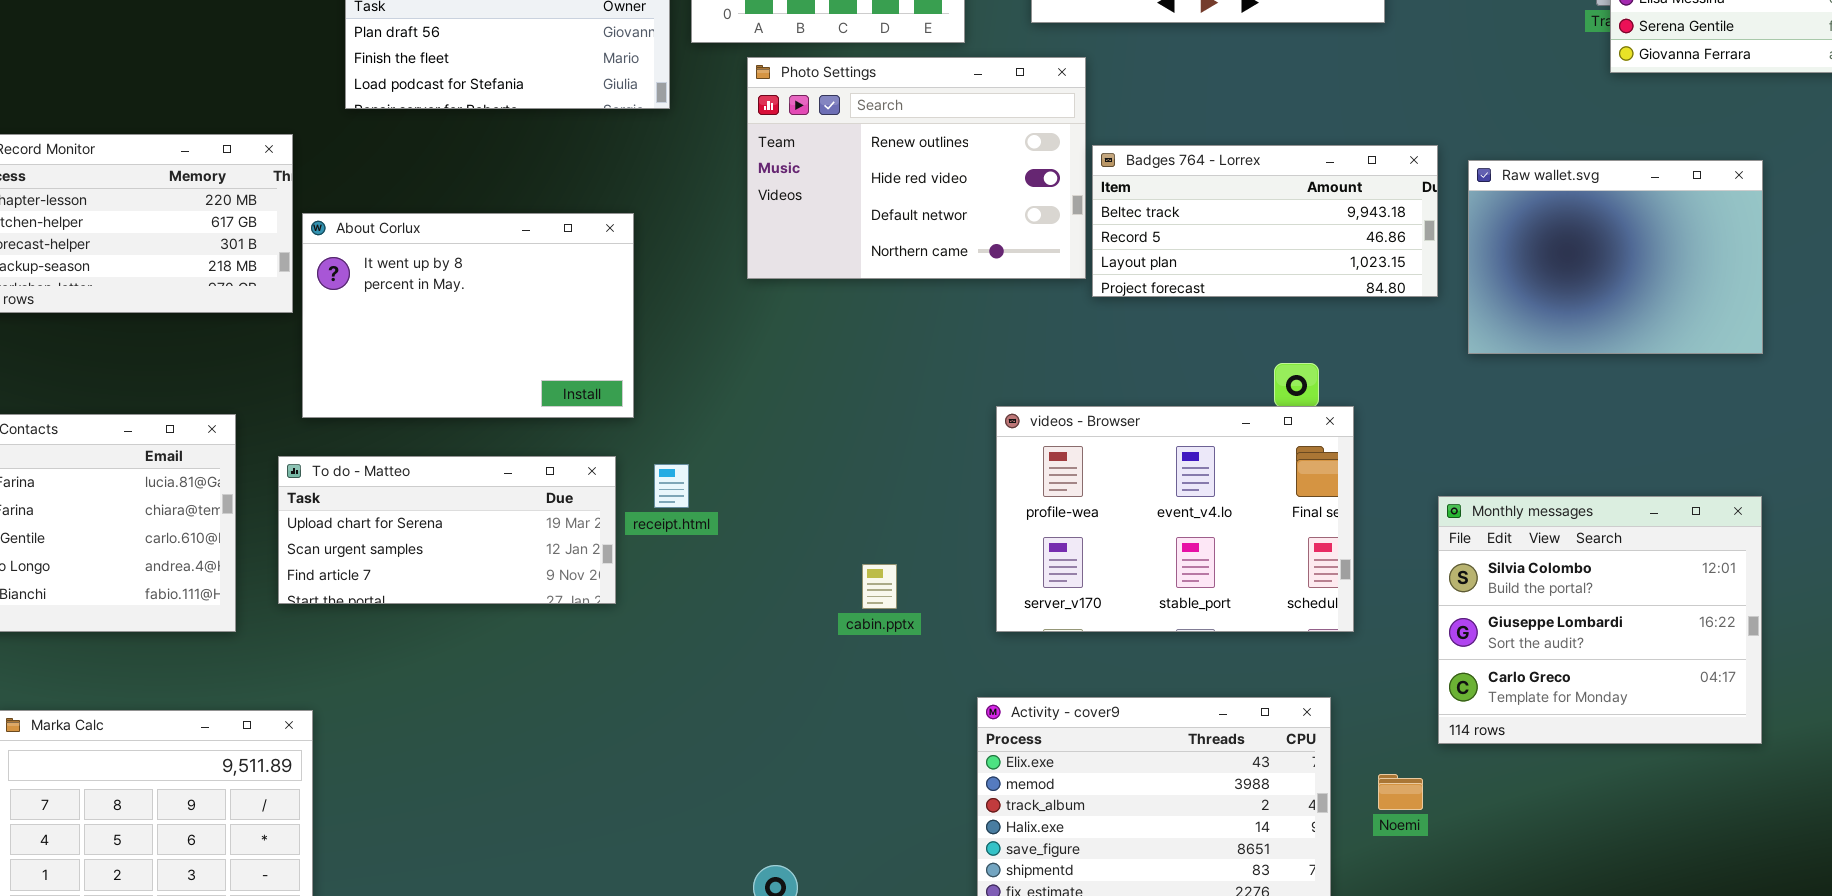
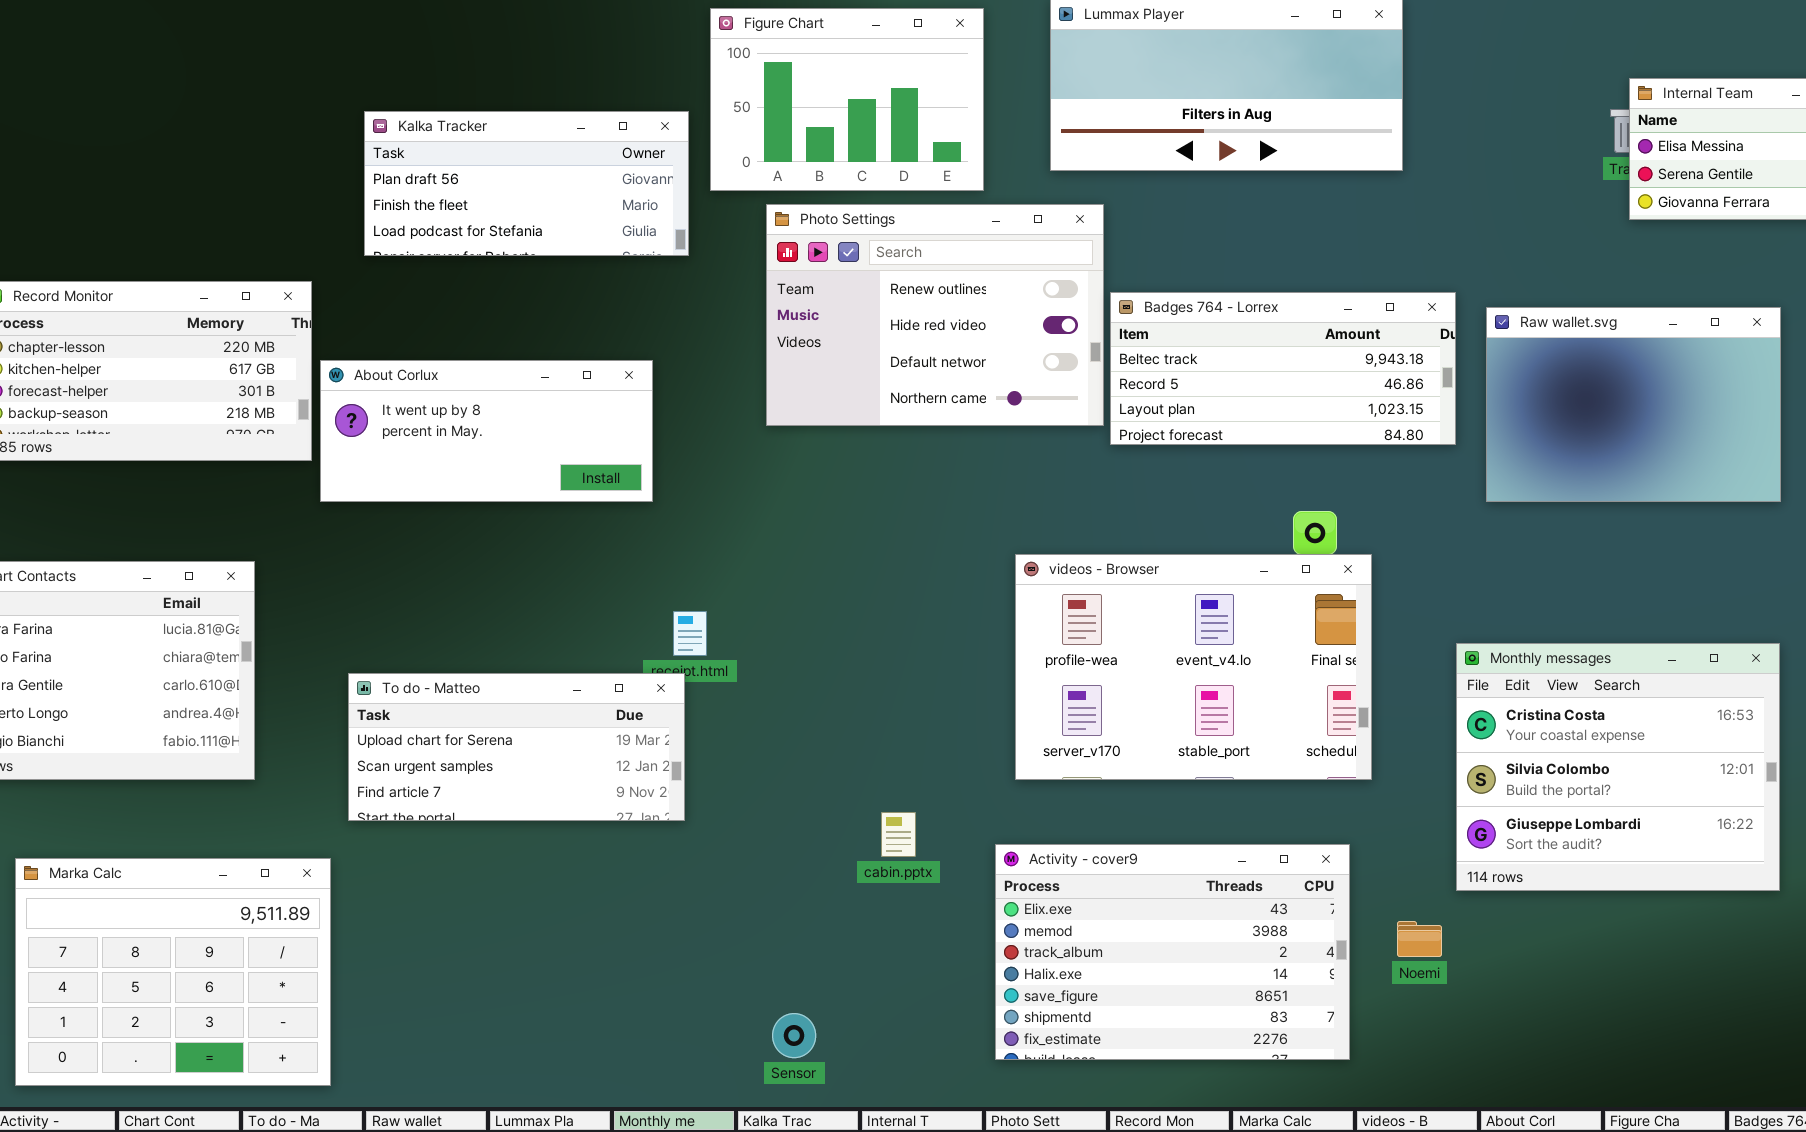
About Corlux: [302,213,634,418] -> [320,360,653,502], resized
To do - Matteo: [278,456,616,604] -> [348,673,685,821], moved
Monthly messages: [1438,496,1762,744] -> [1456,643,1780,891], scrolled up 1 row
cabin.pptx: [862,564,897,609] -> [881,812,916,857], moved

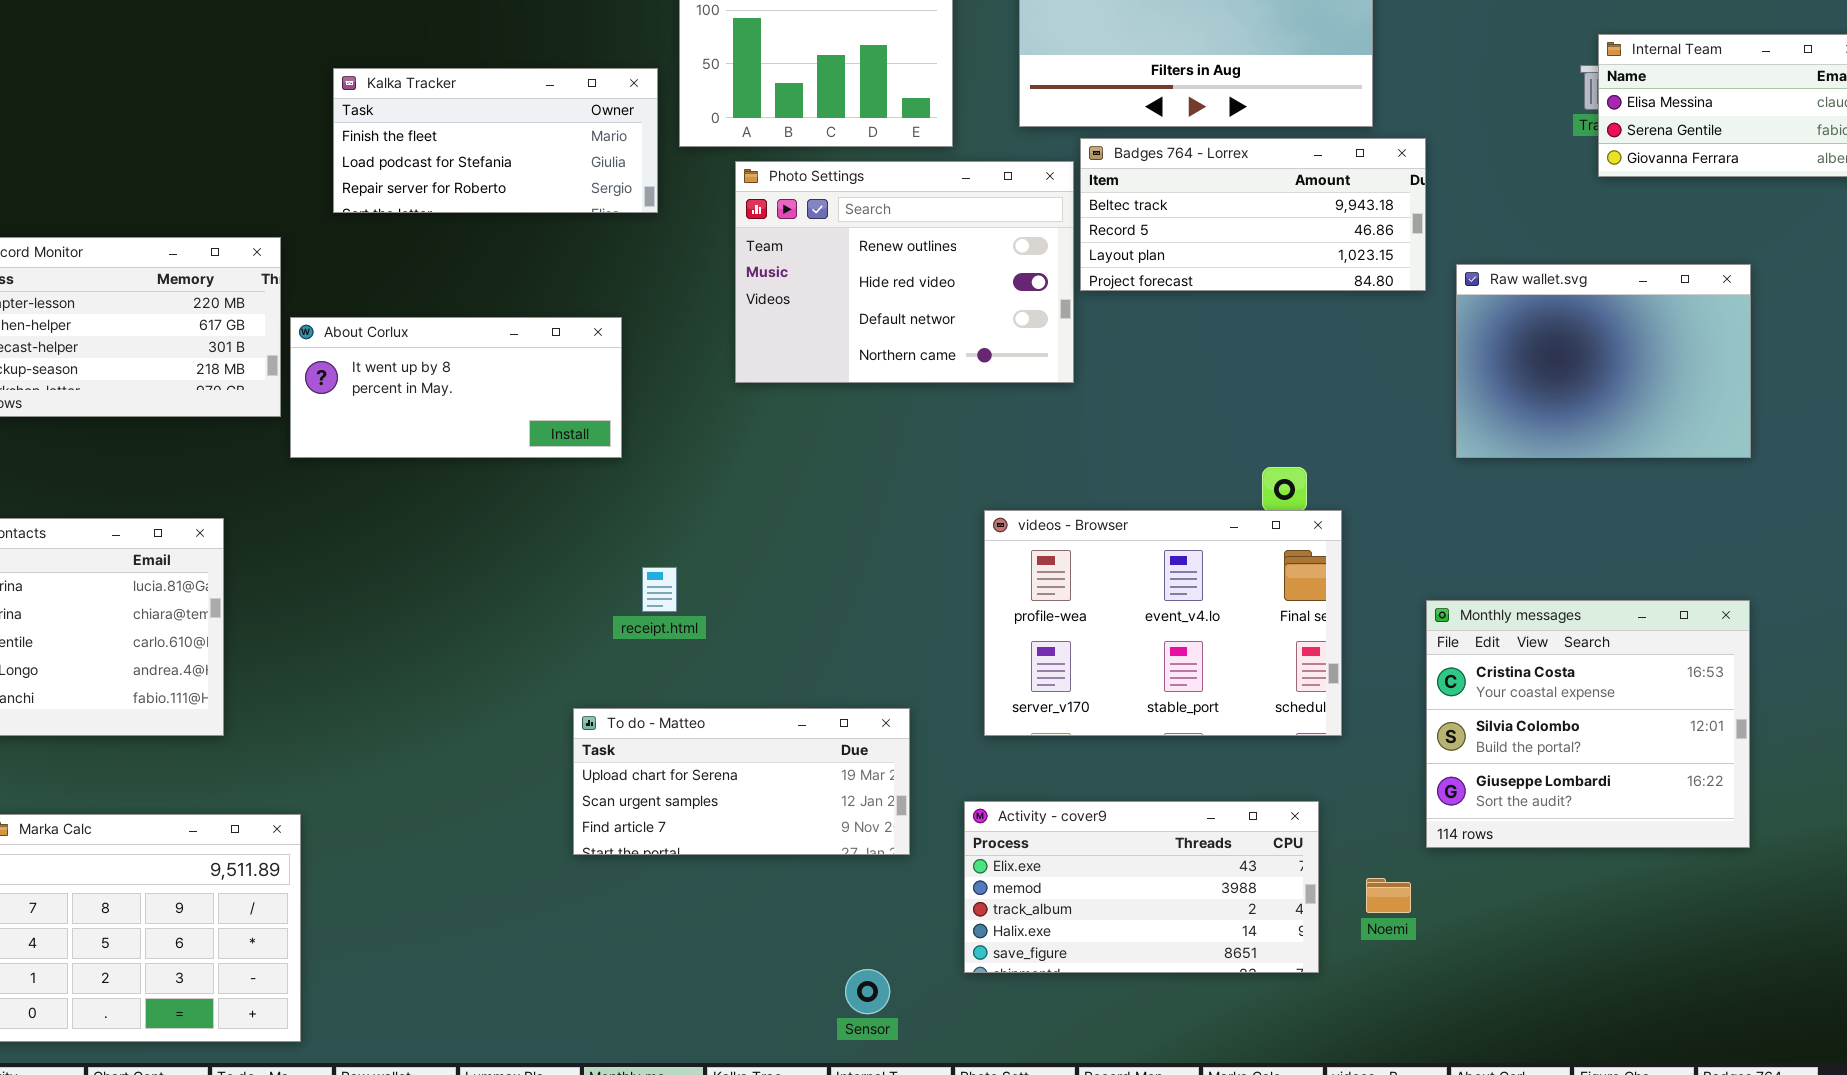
Kalka Tracker: [364,111,689,256] -> [333,68,658,213], scrolled down 1 row
Badges 764 - Lorrex: [1110,292,1456,445] -> [1080,138,1426,291], moved
To do - Matteo: [348,673,685,821] -> [573,708,910,855], moved
Activity - cover9: [995,844,1350,1060] -> [964,801,1319,973], resized
Sensor: [772,1013,816,1058] -> [845,969,890,1014], moved

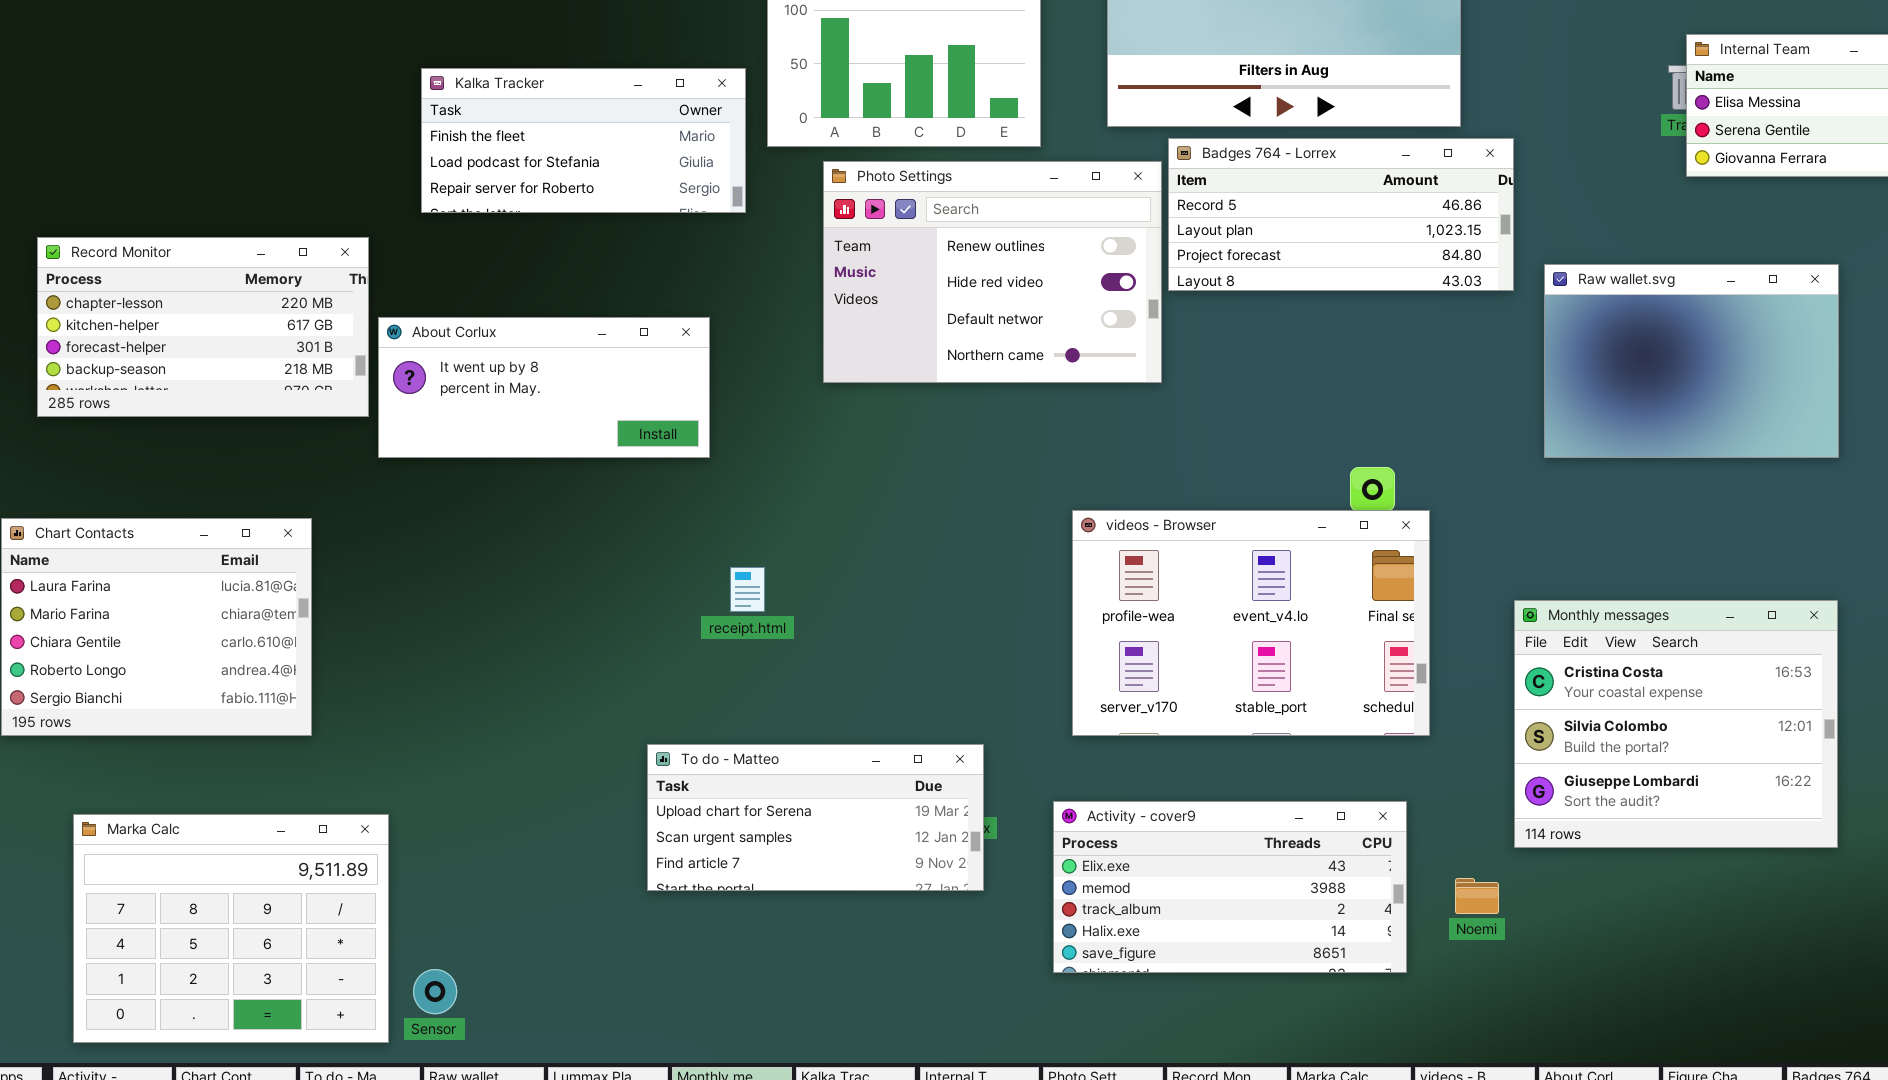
Badges 764 - Lorrex: [1080,138,1426,291] -> [1168,138,1514,291], scrolled down 1 row
To do - Matteo: [573,708,910,855] -> [647,744,984,891], moved
Sensor: [845,969,890,1014] -> [413,969,457,1014], moved

